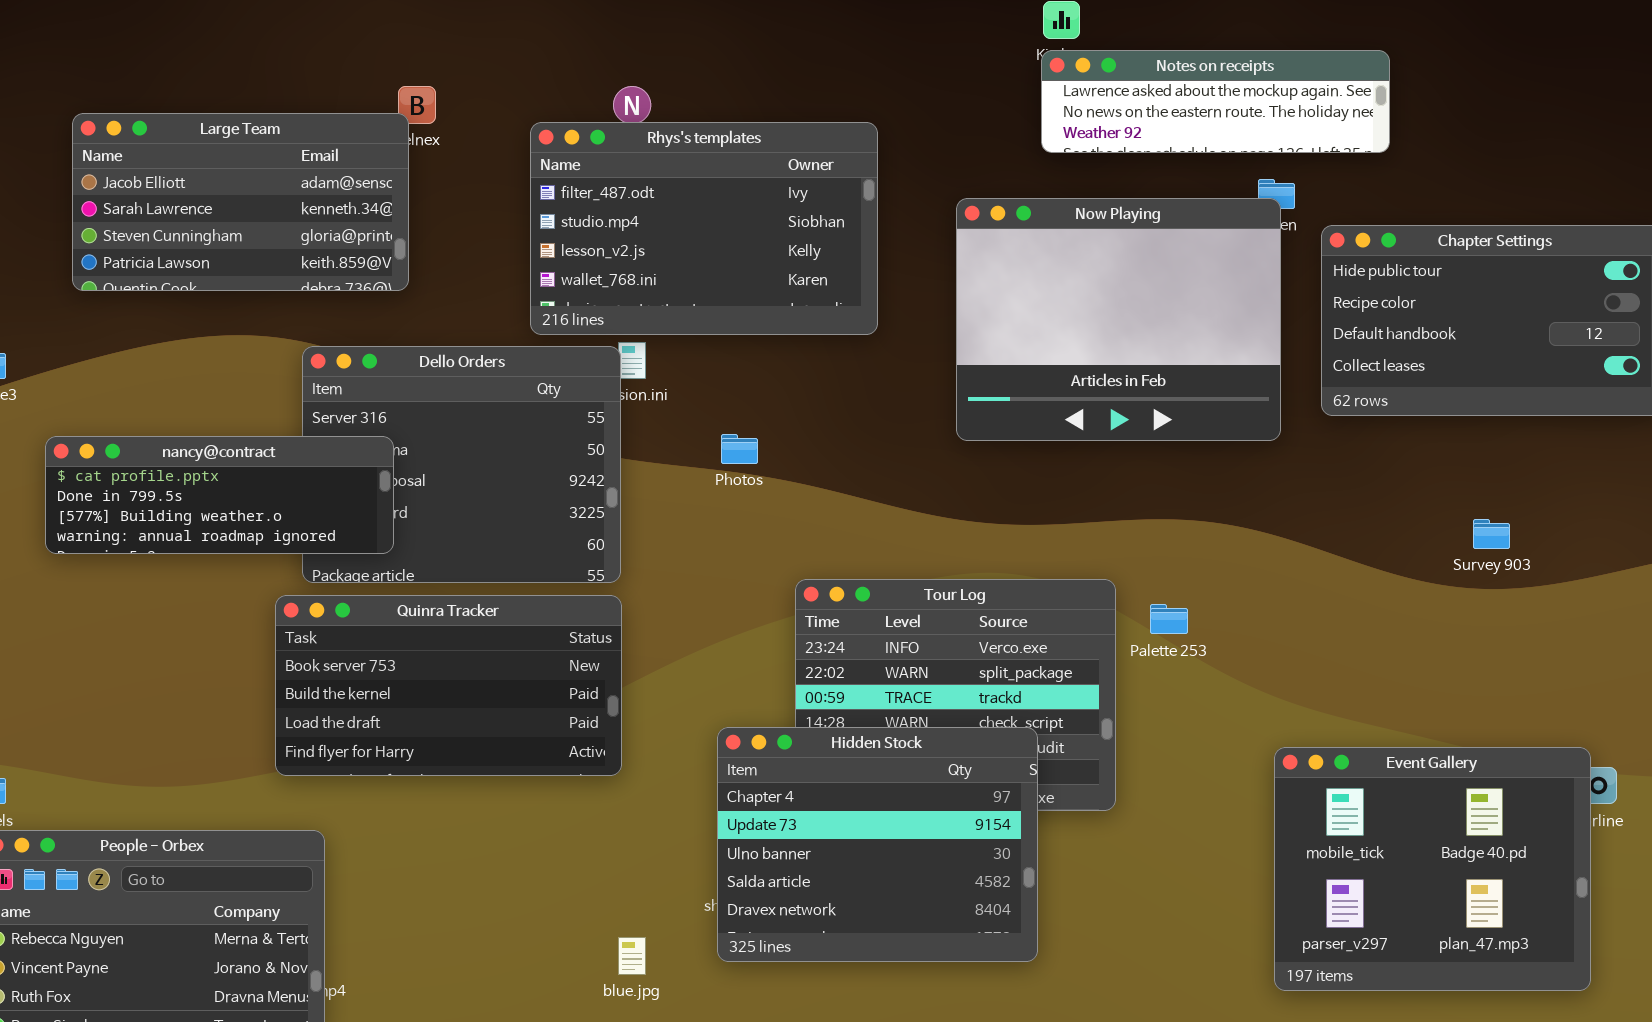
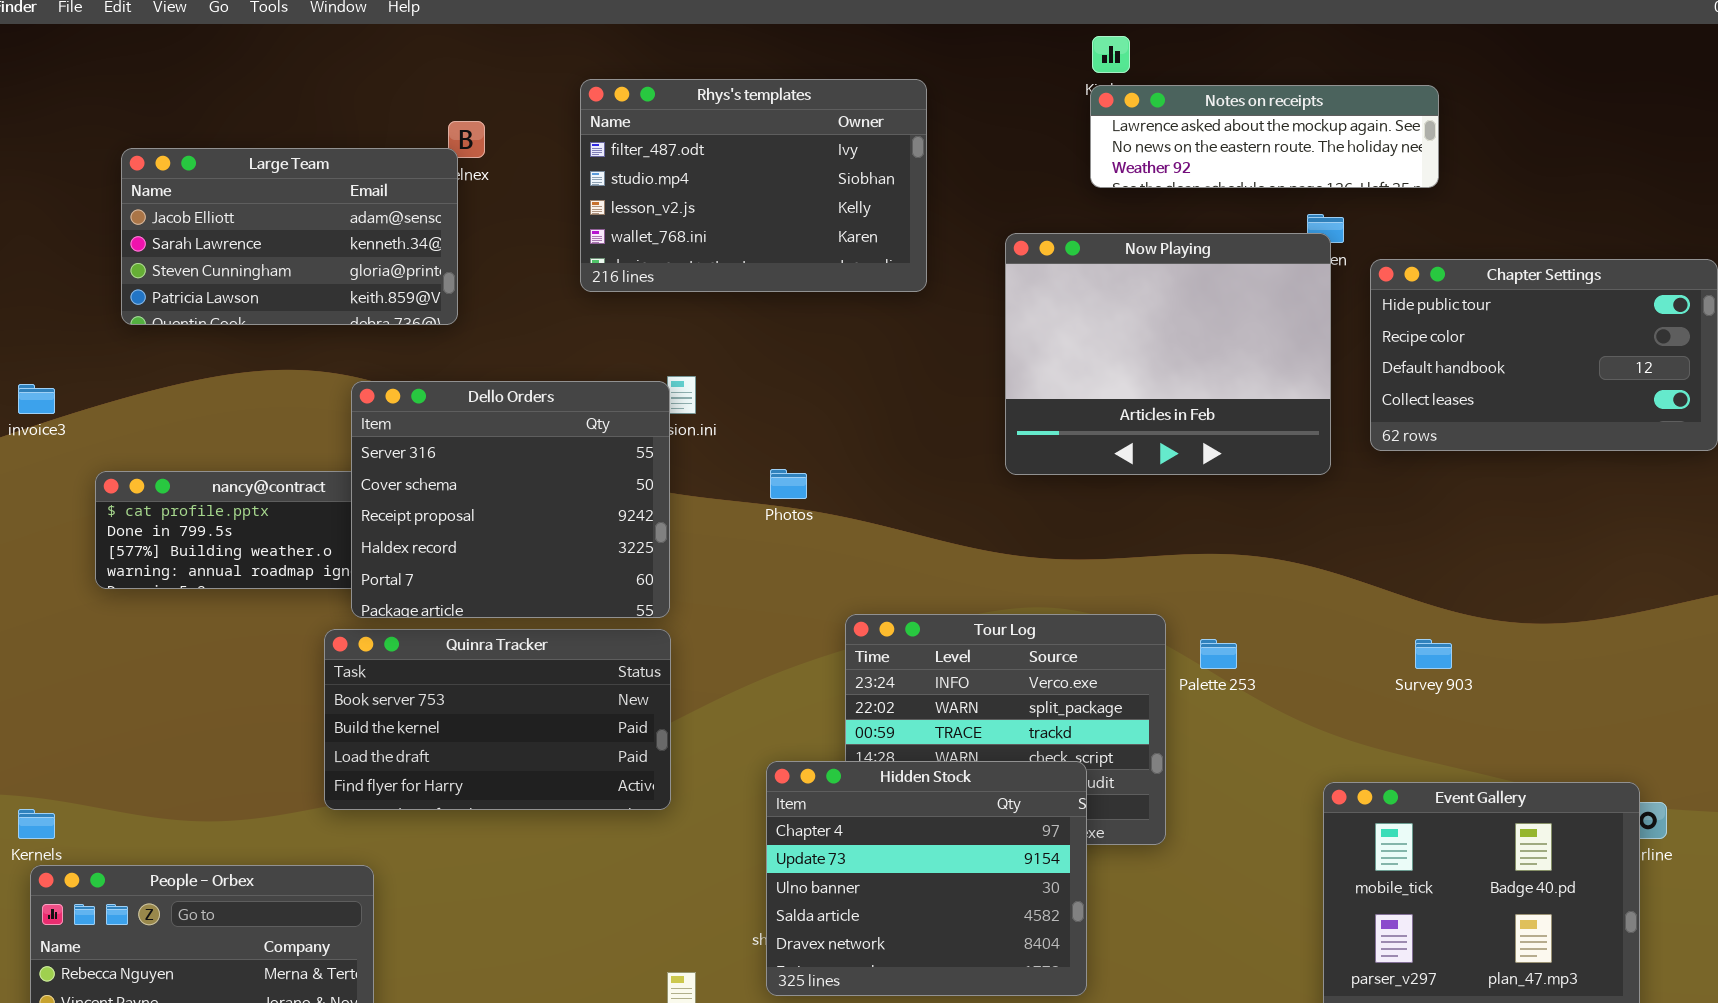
Rhys's templates: [530,122,878,335] -> [580,79,927,292], moved
Dello Orders: [302,346,621,583] -> [351,381,670,618], raised
Survey 903: [1473,519,1510,549] -> [1415,639,1452,669], moved

